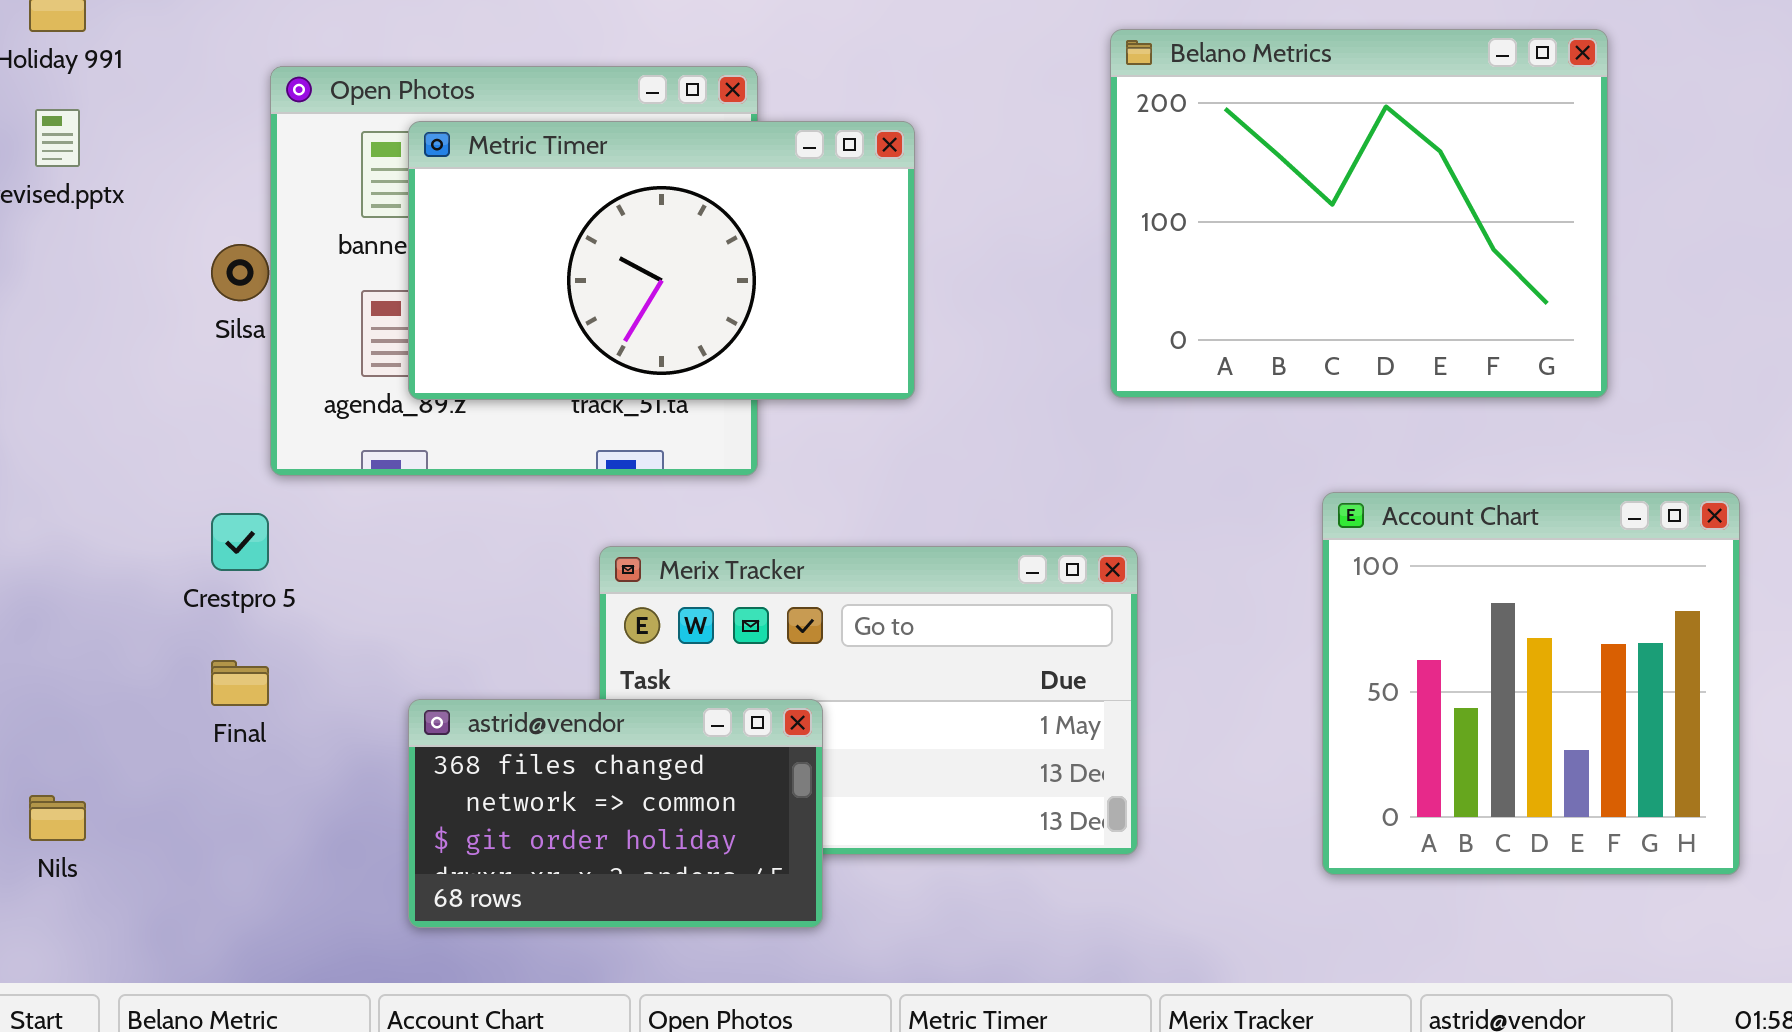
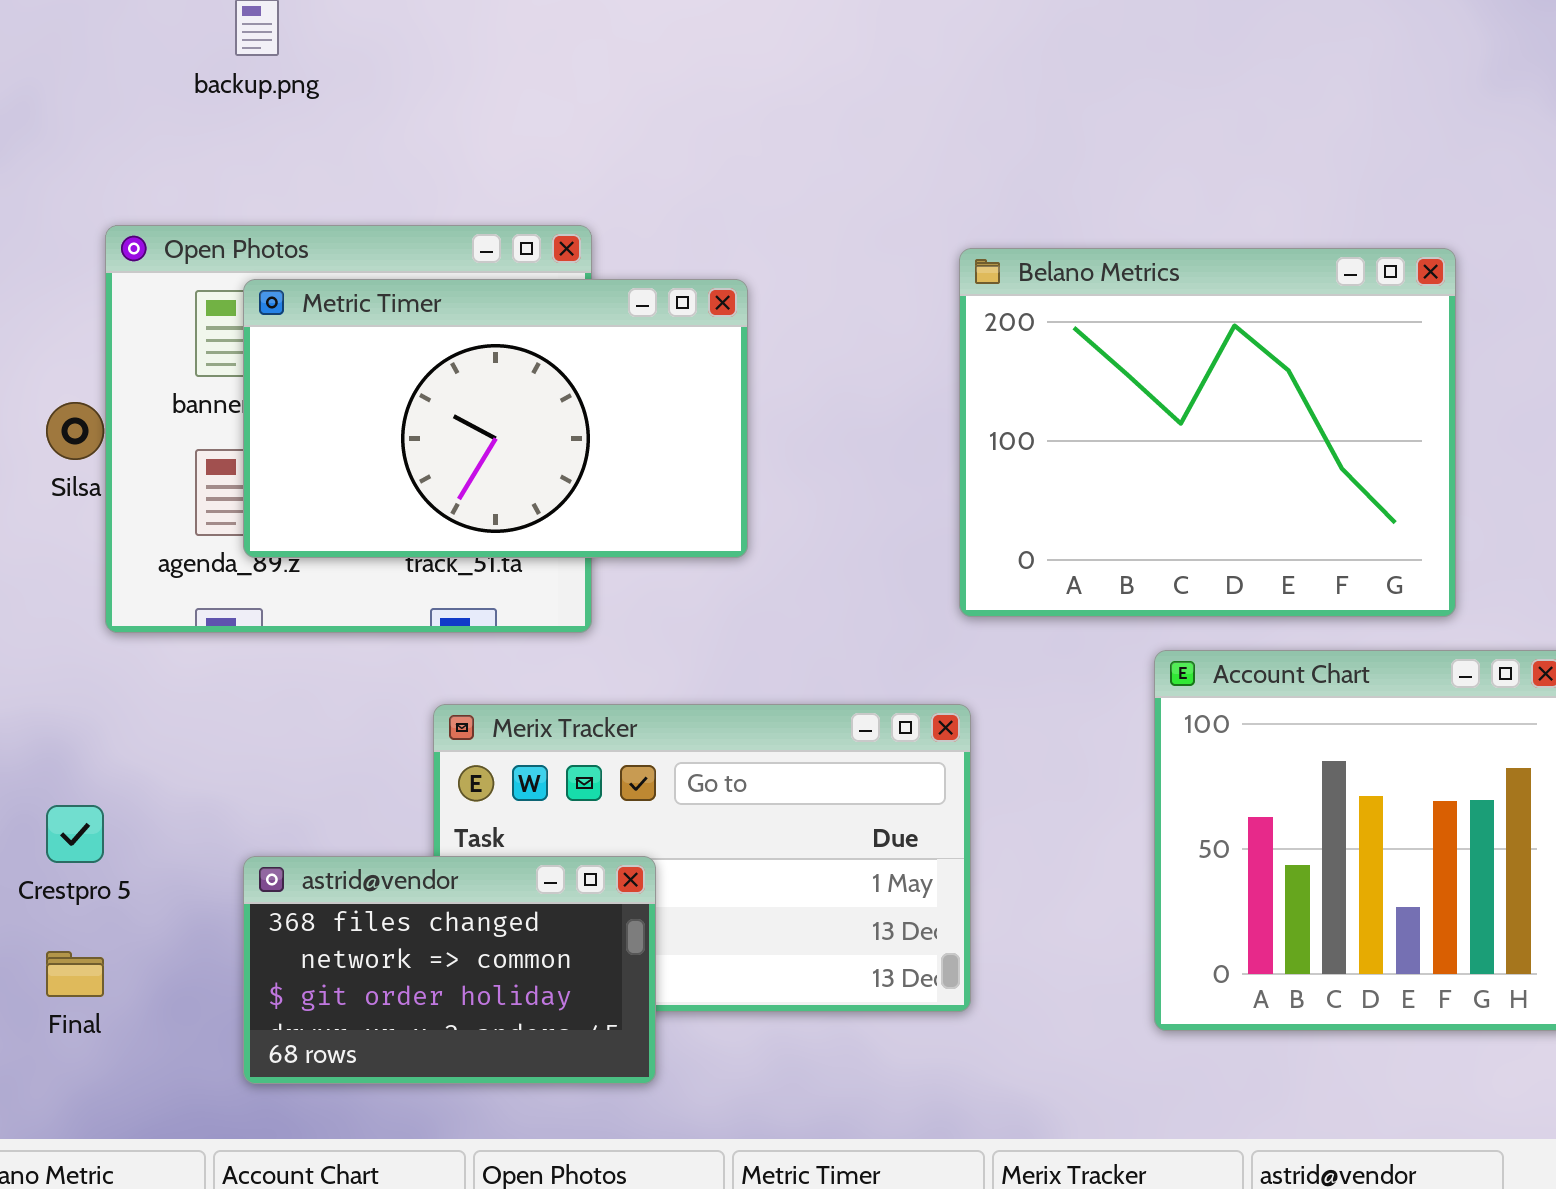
Belano Metrics: [1110,29,1608,398] -> [959,248,1456,617], moved
Crestpro 5: [211,513,269,571] -> [46,805,104,863], moved
Final: [211,660,269,706] -> [46,951,104,997], moved

